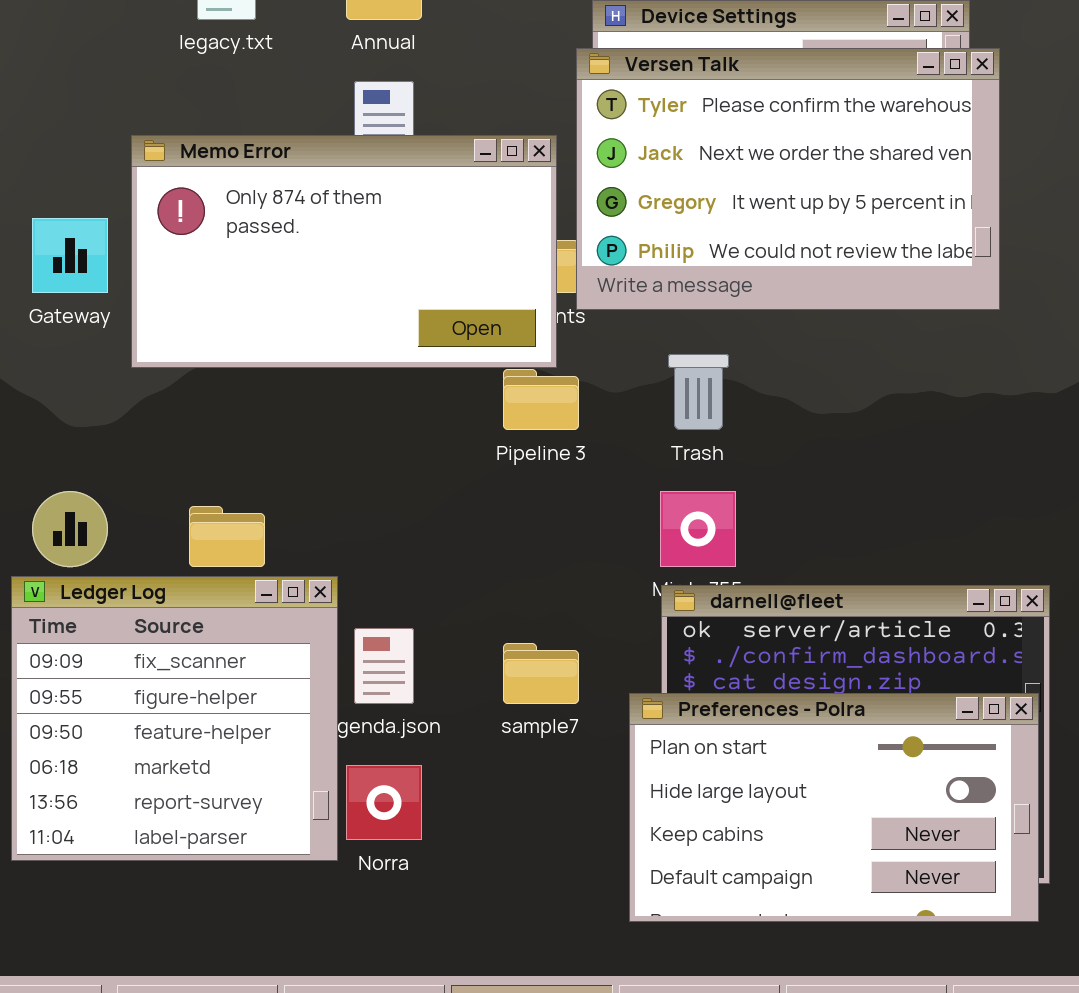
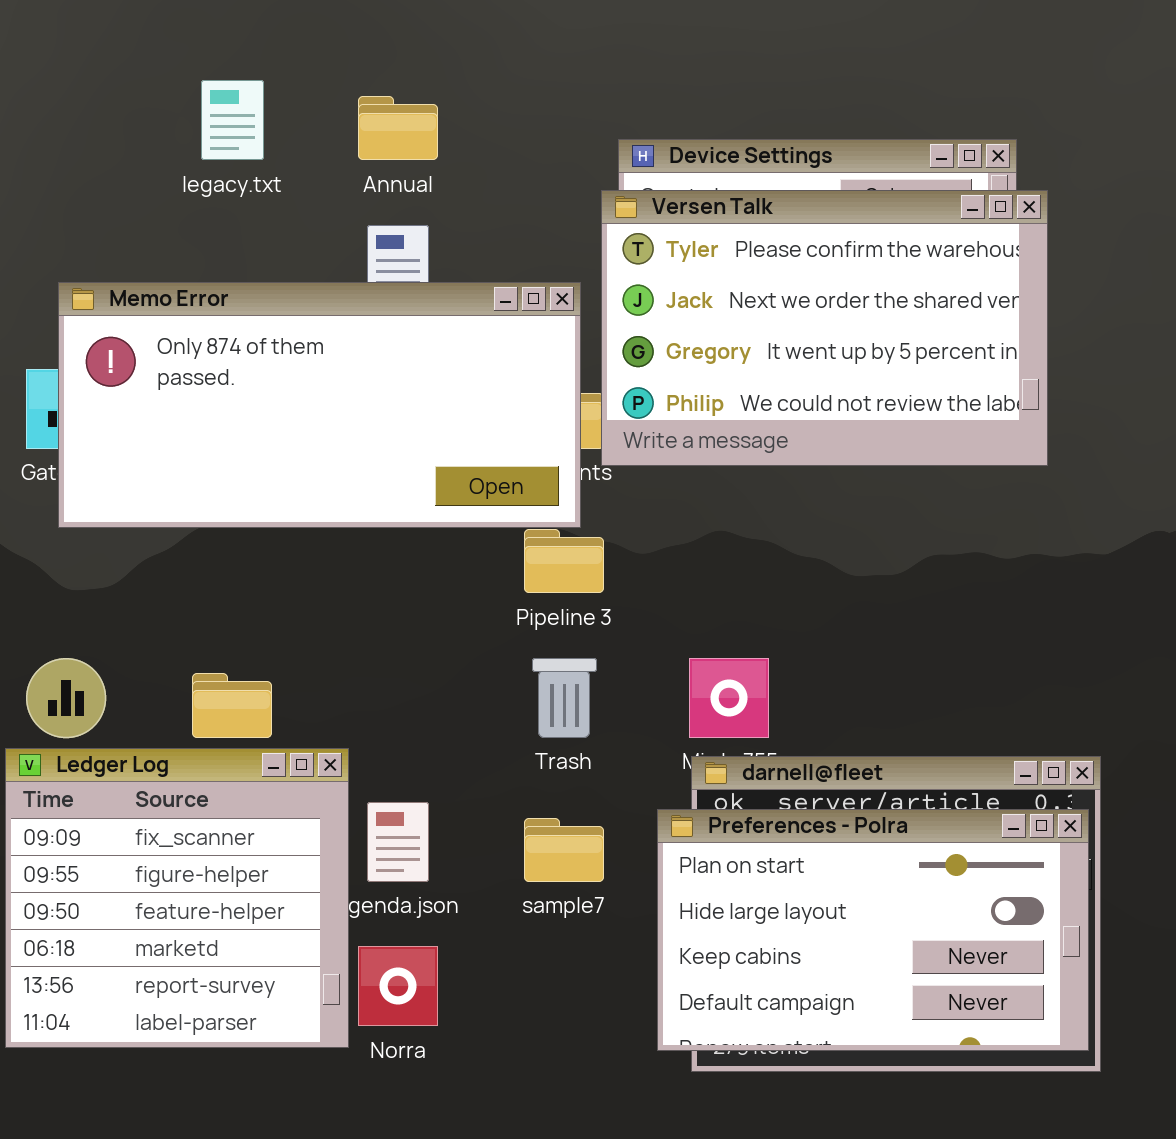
Memo Error: [131,135,557,368] -> [58,282,581,528], resized
Trash: [668,354,729,430] -> [532,658,597,738], moved
Preferences - Polra: [629,693,1039,922] -> [657,809,1089,1051], moved

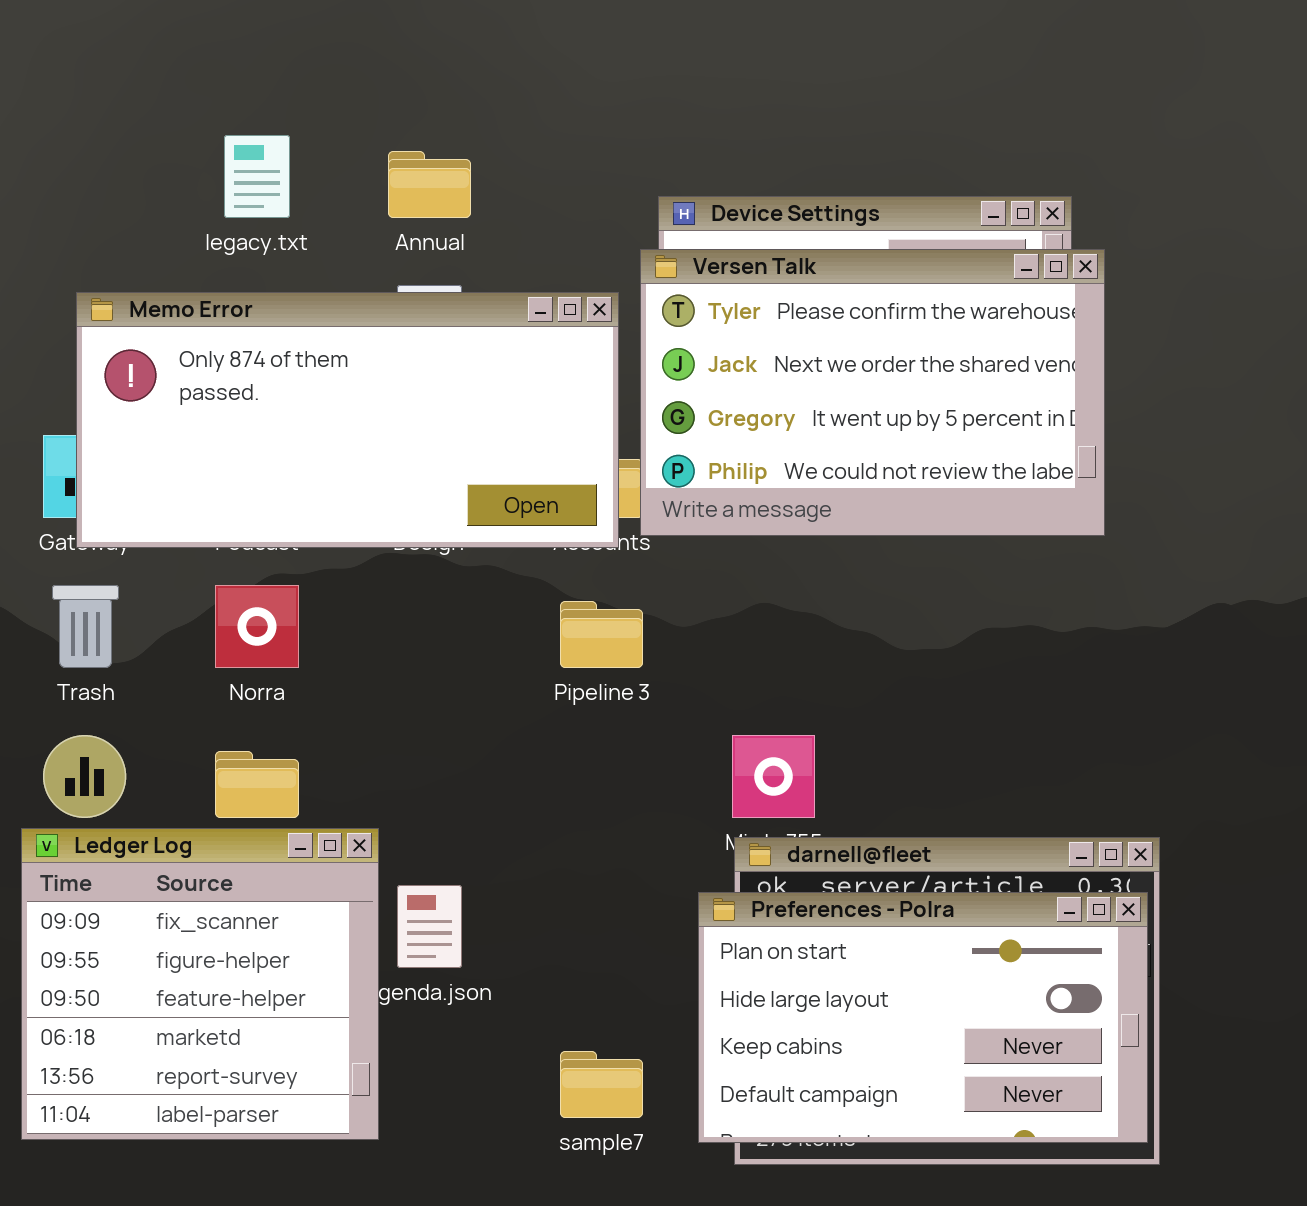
Memo Error: [58,282,581,528] -> [76,292,619,548], moved
Trash: [532,658,597,738] -> [52,585,119,668], moved
sample7: [524,818,604,882] -> [560,1051,643,1118], moved
Norra: [358,946,438,1026] -> [215,585,299,668], moved

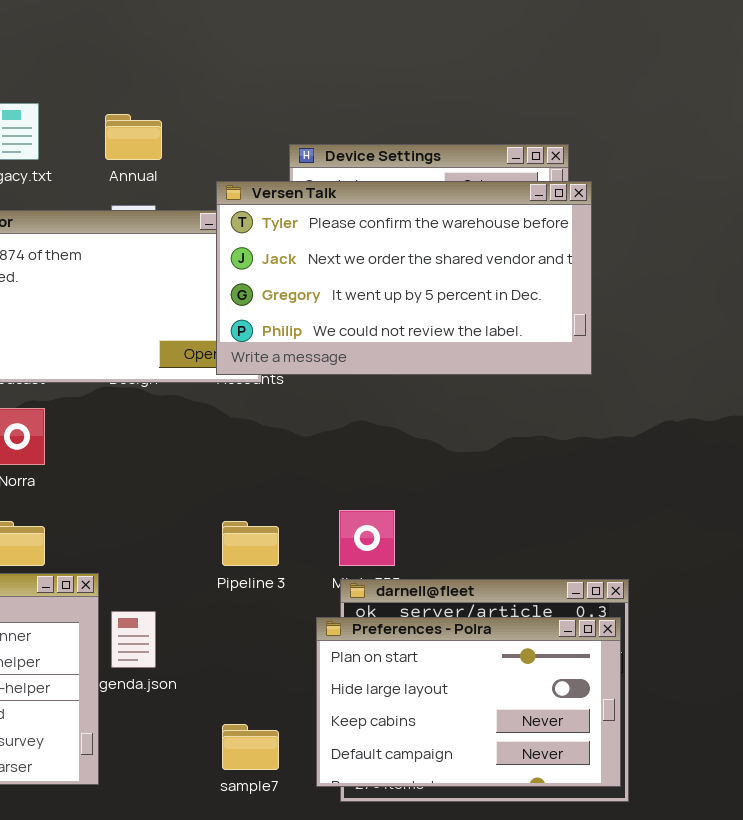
Versen Talk: [640,249,1105,536] -> [216,181,592,375], resized
Pipeline 3: [560,601,643,668] -> [222,521,279,566], moved

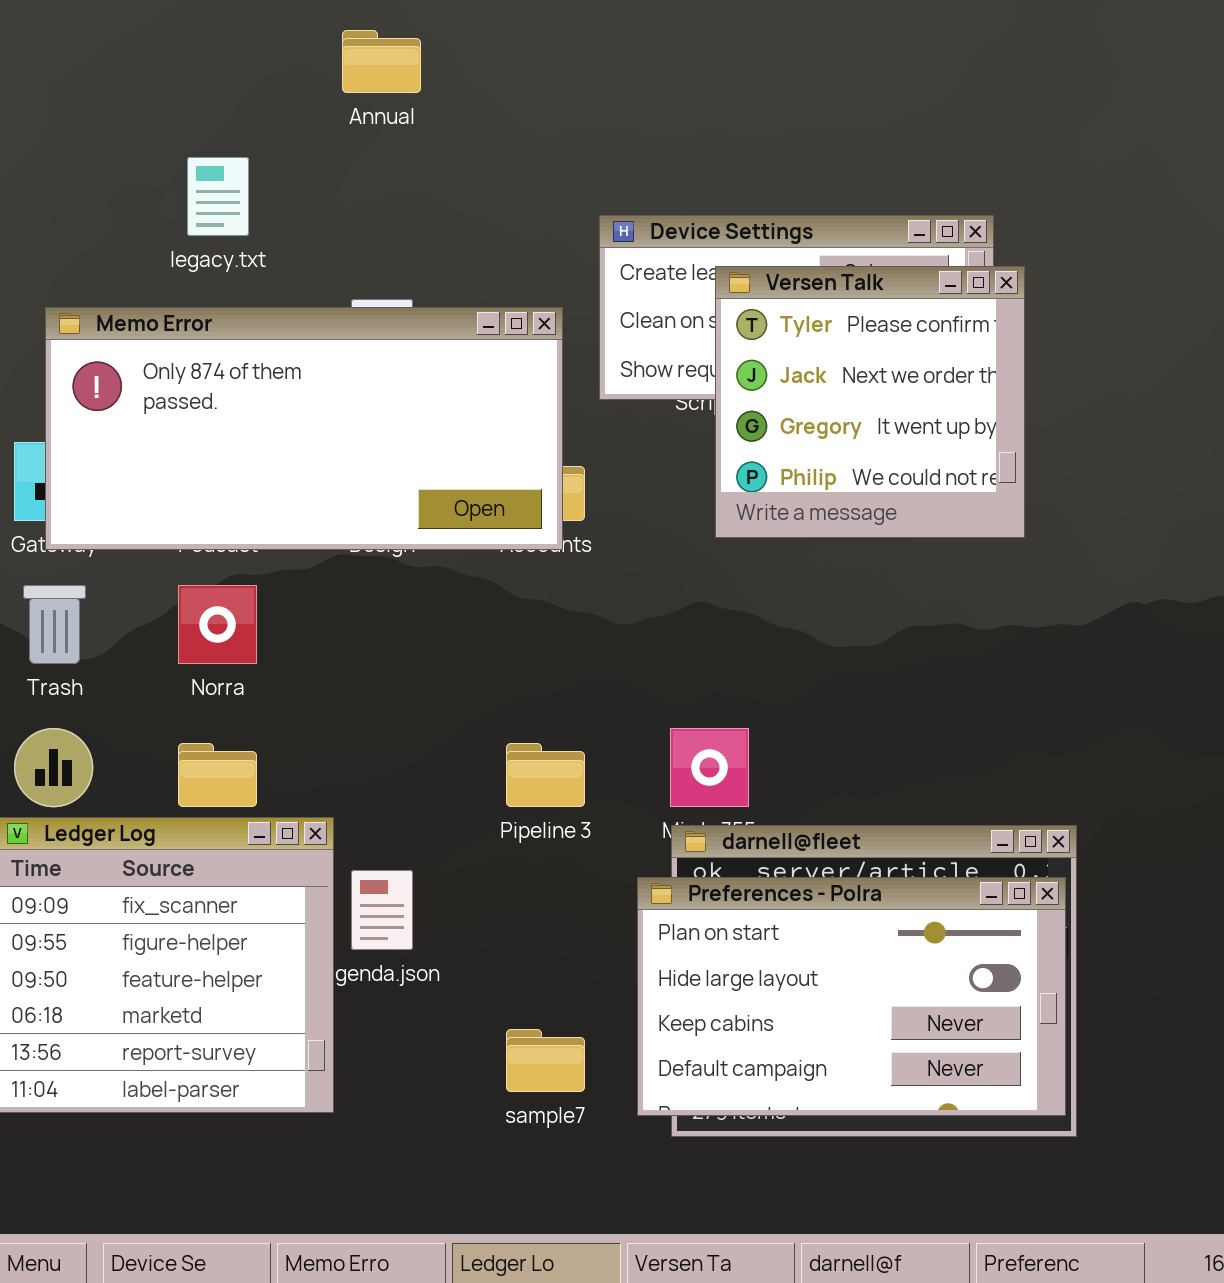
Annual: [105,114,162,160] -> [342,30,421,93], moved
Versen Talk: [216,181,592,375] -> [715,266,1025,538], resized

